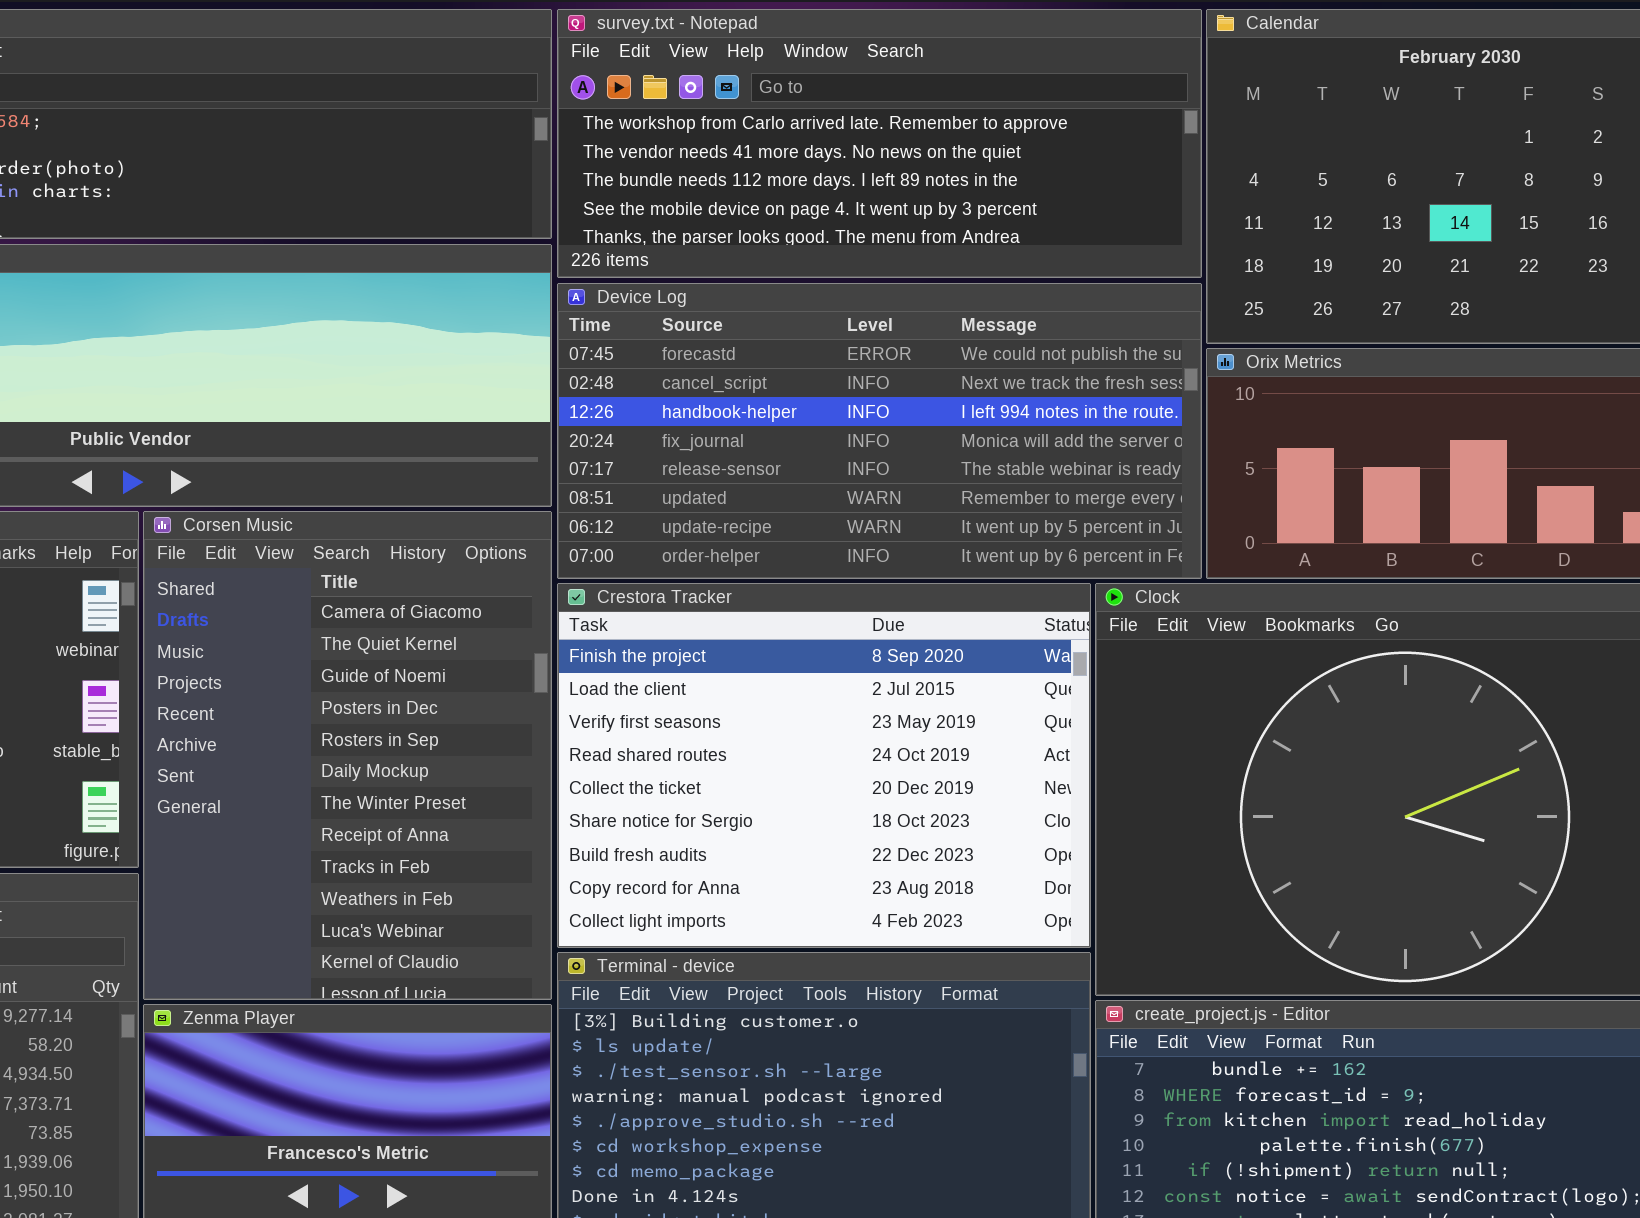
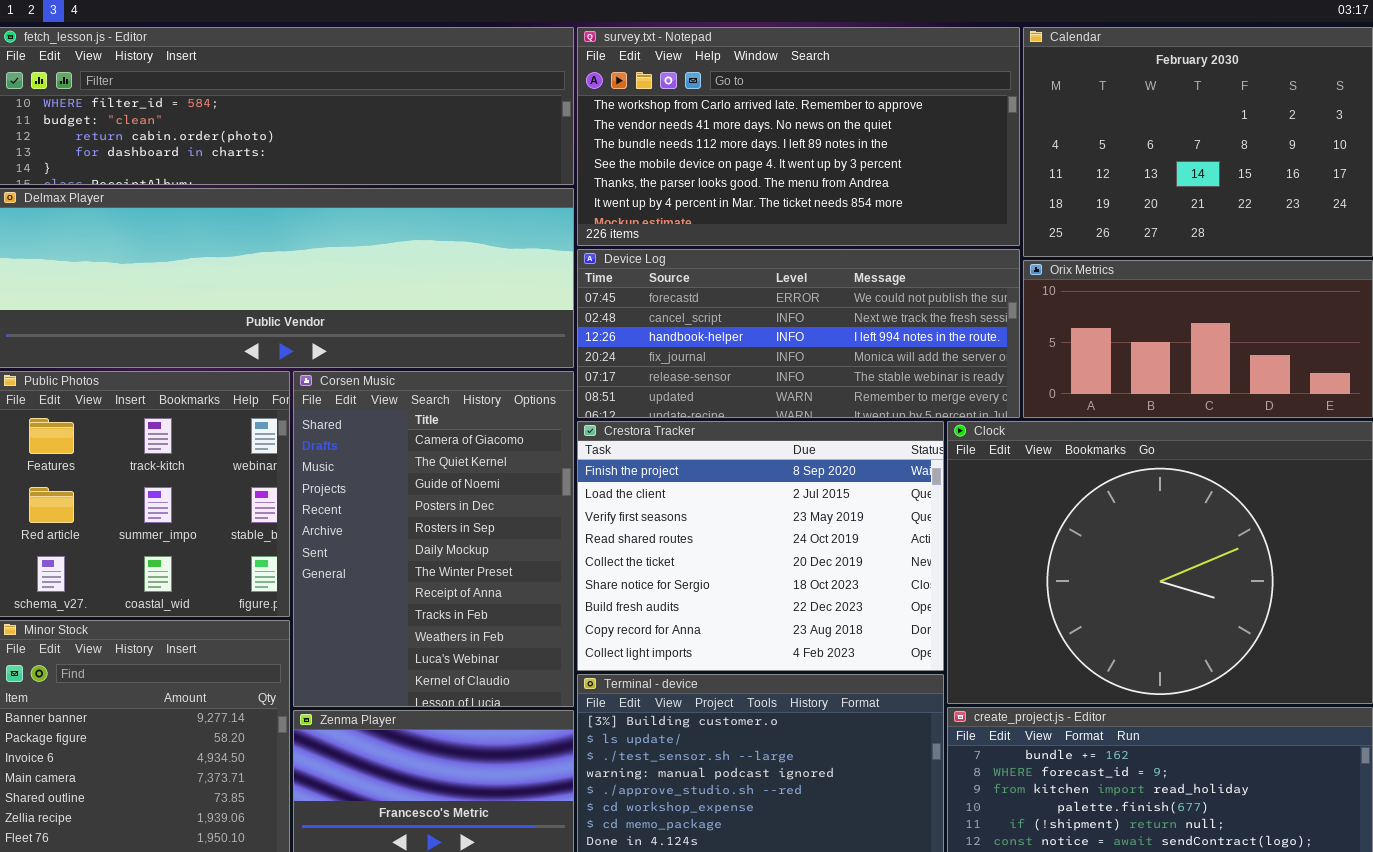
survey.txt - Notepad: [557,9,1202,278] -> [577,27,1020,246], resized
Device Log: [557,283,1202,579] -> [577,249,1020,418], resized

